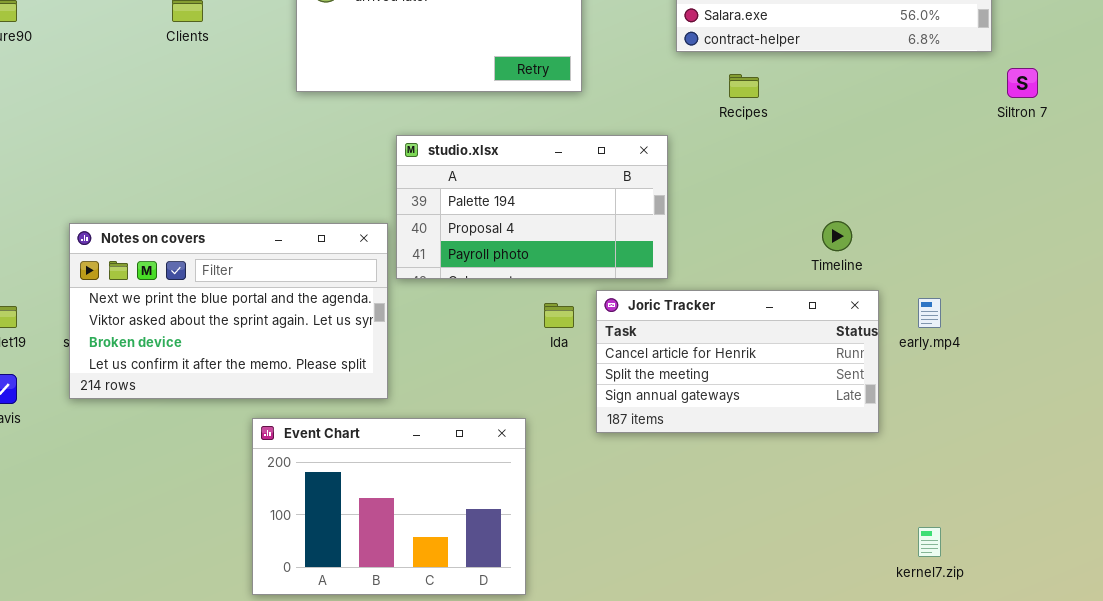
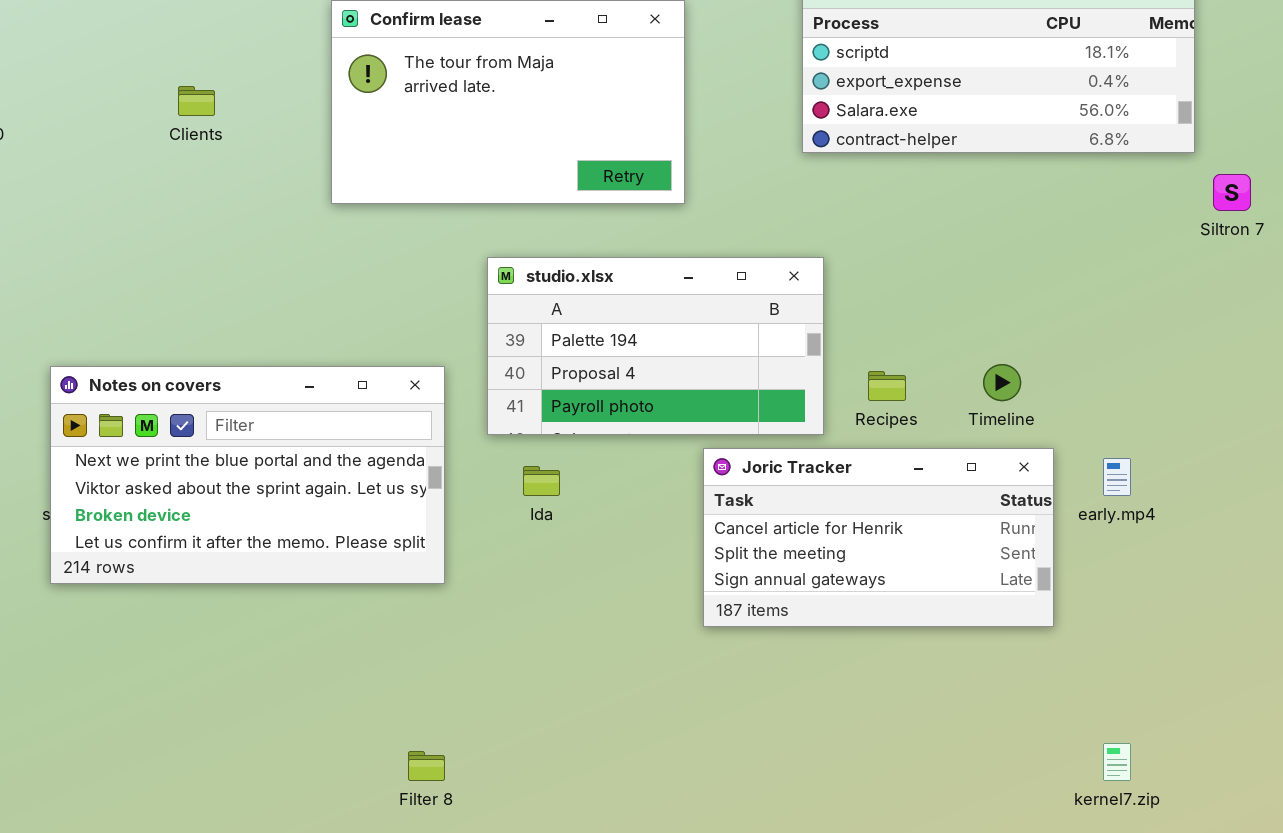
Recipes: [729,74,759,98] -> [868,371,906,401], moved
studio.xlsx: [396,135,668,279] -> [487,257,824,435], moved
Ida: [544,303,574,328] -> [523,466,560,496], moved
Event Chart: [252,418,526,595] -> none, closed

